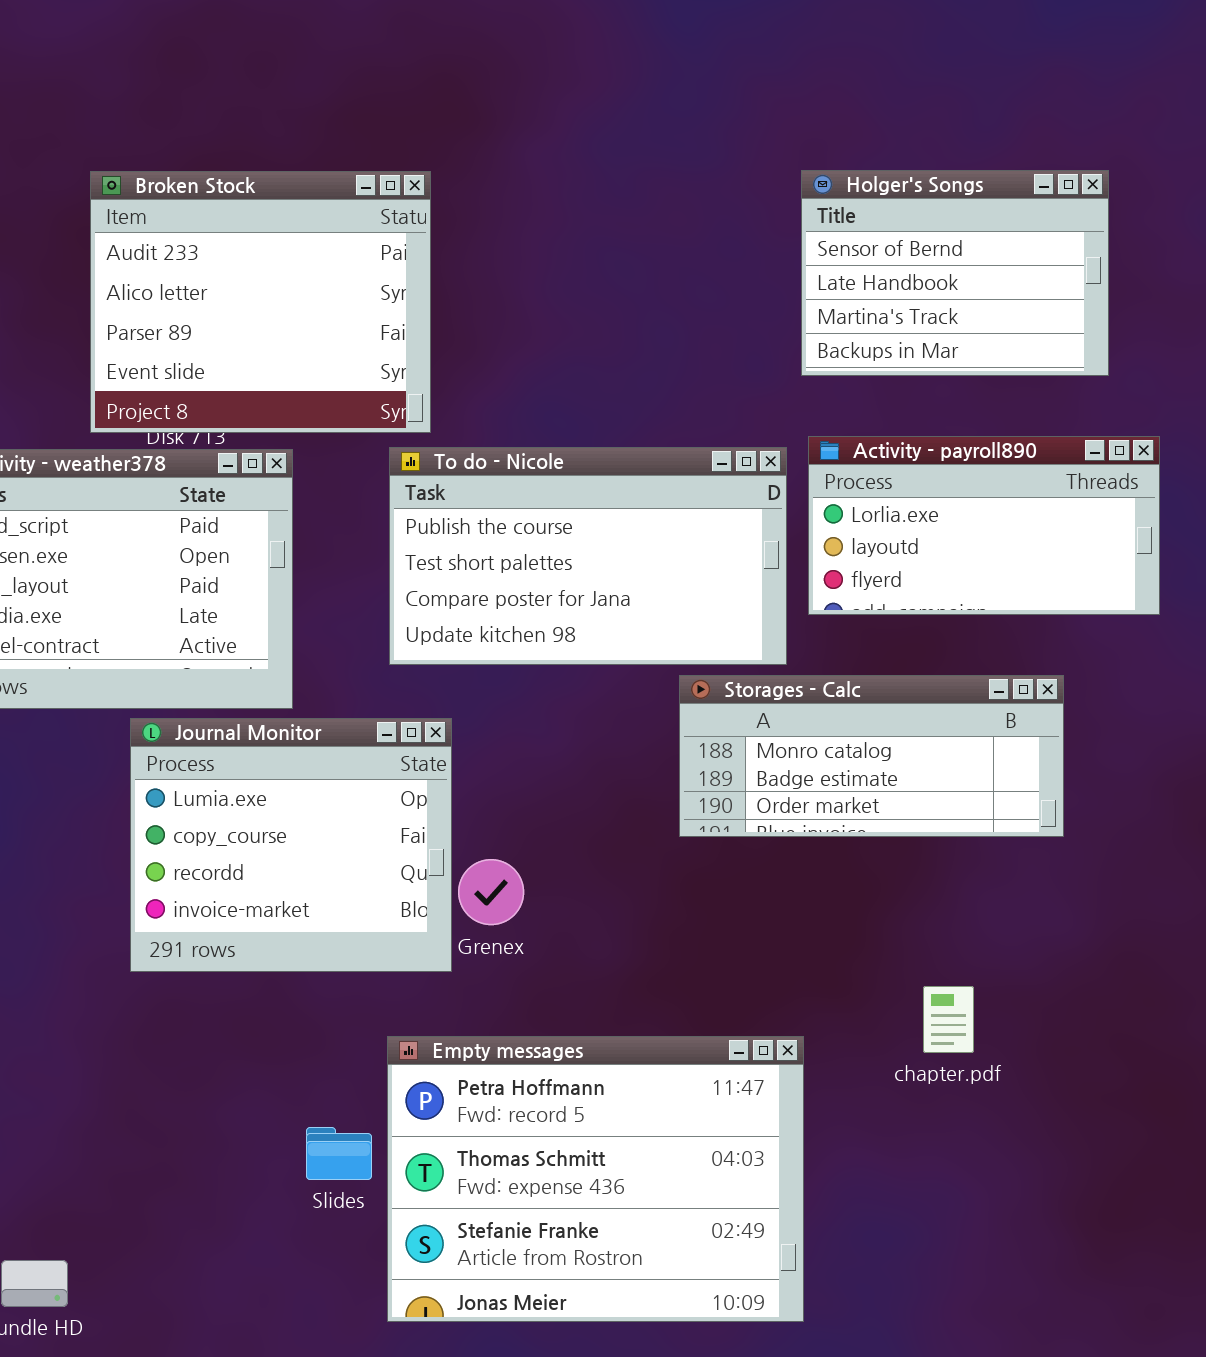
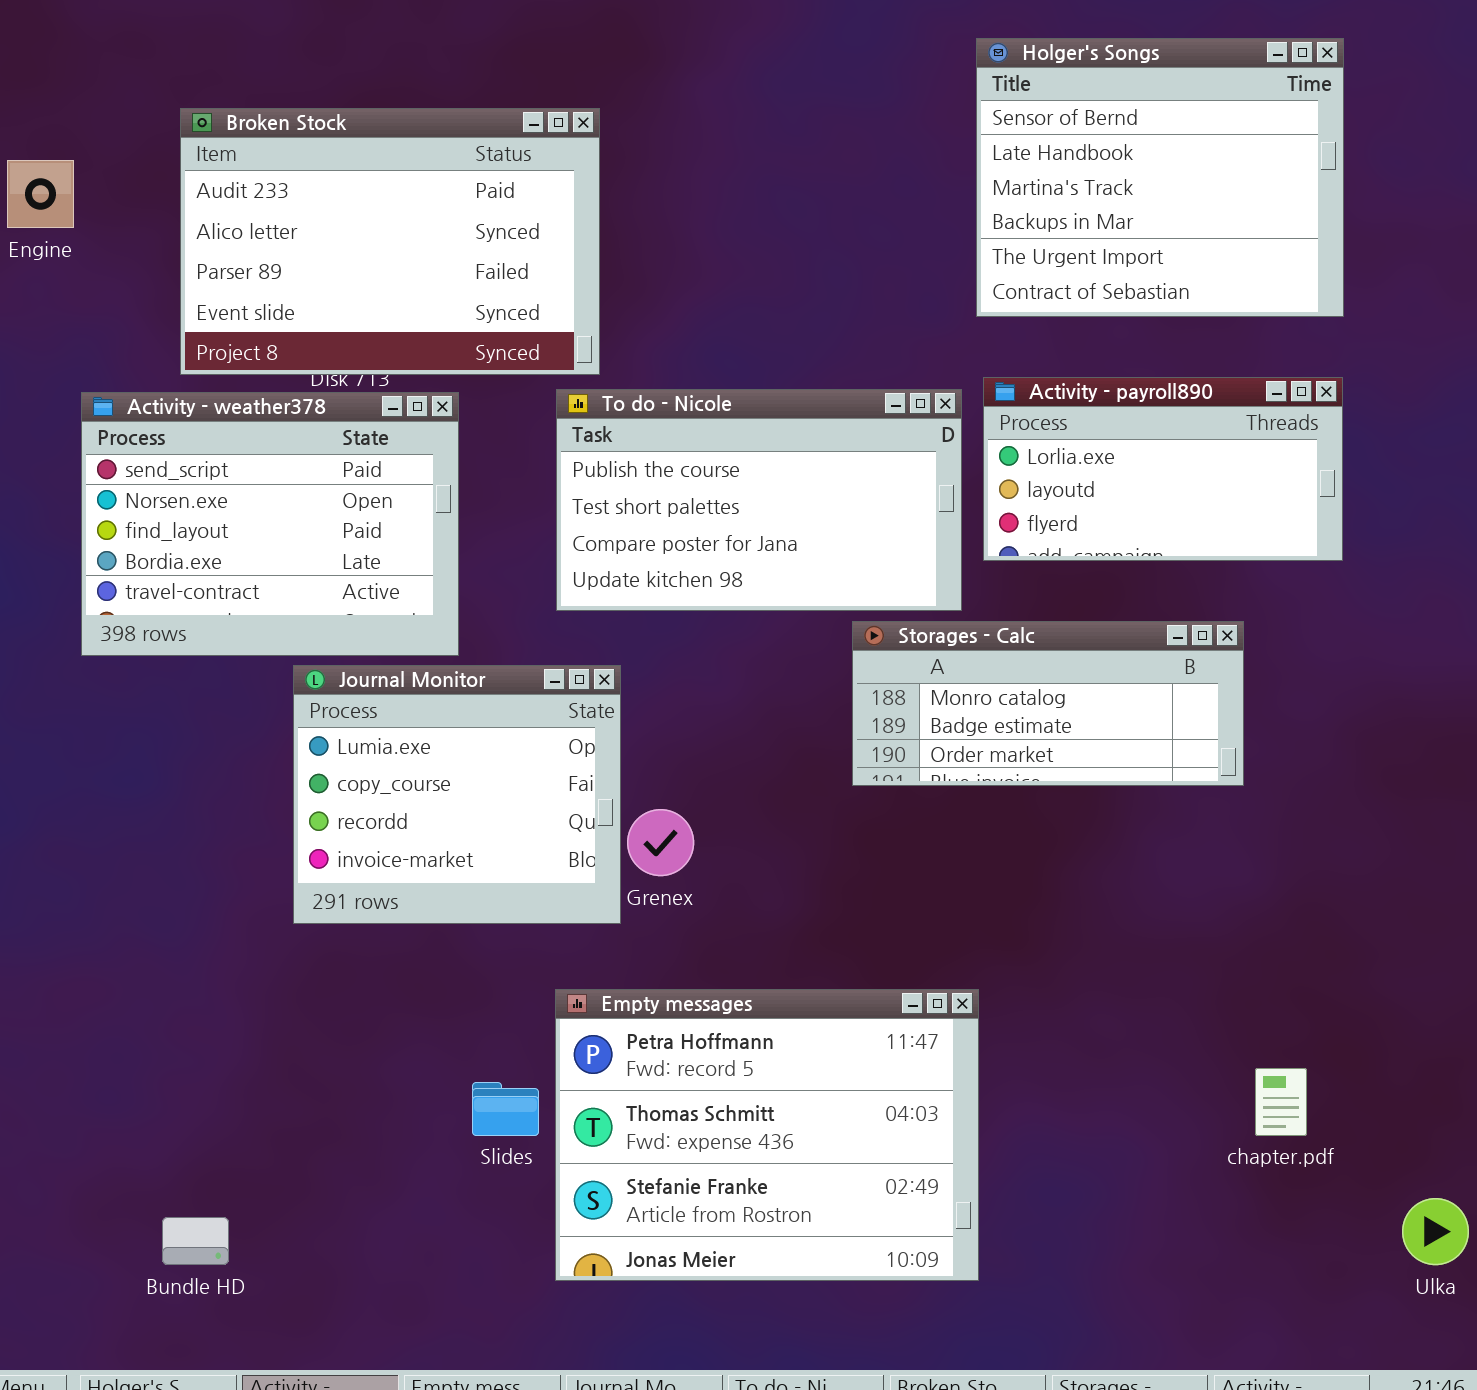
Holger's Songs: [801,170,1109,376] -> [976,38,1344,317], resized
Broken Stock: [90,171,431,433] -> [180,108,600,375], resized
chapter.pdf: [923,986,974,1053] -> [1255,1068,1307,1136], moved

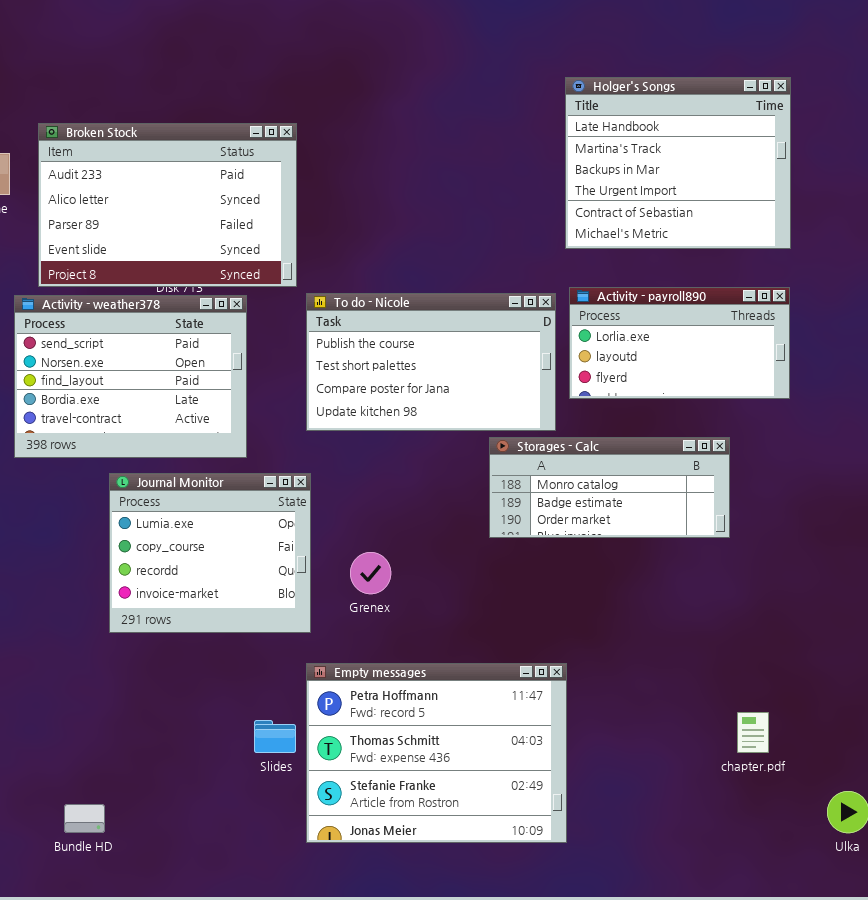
Holger's Songs: [976,38,1344,317] -> [565,77,791,249], scrolled down 1 row
Broken Stock: [180,108,600,375] -> [38,123,297,287], moved
Journal Monitor: [293,665,621,924] -> [109,473,311,633], moved

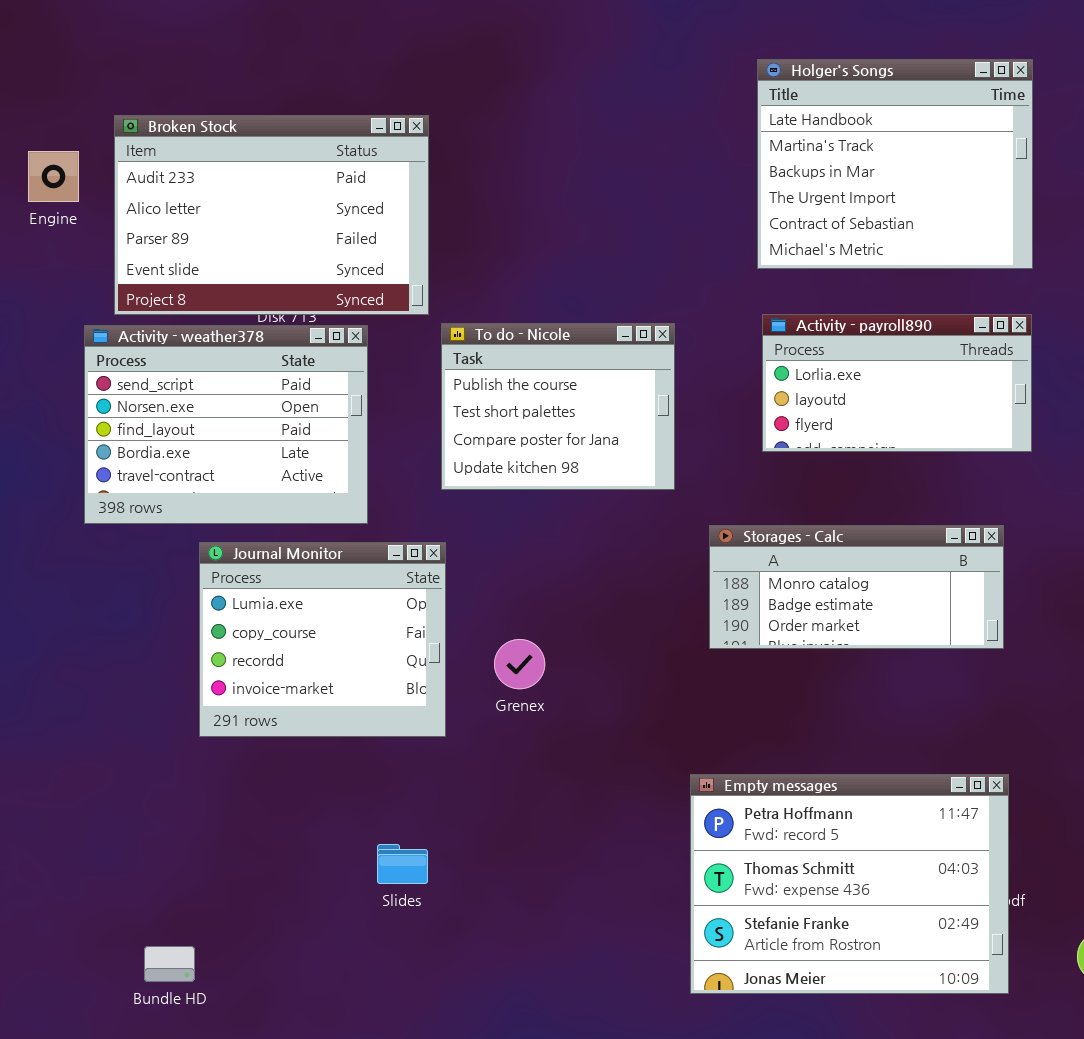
To do - Nicole: [306,293,556,431] -> [441,323,675,490], resized
Storages - Calc: [489,437,730,538] -> [709,525,1004,649], moved
Empty messages: [306,663,567,843] -> [690,774,1009,994], moved

